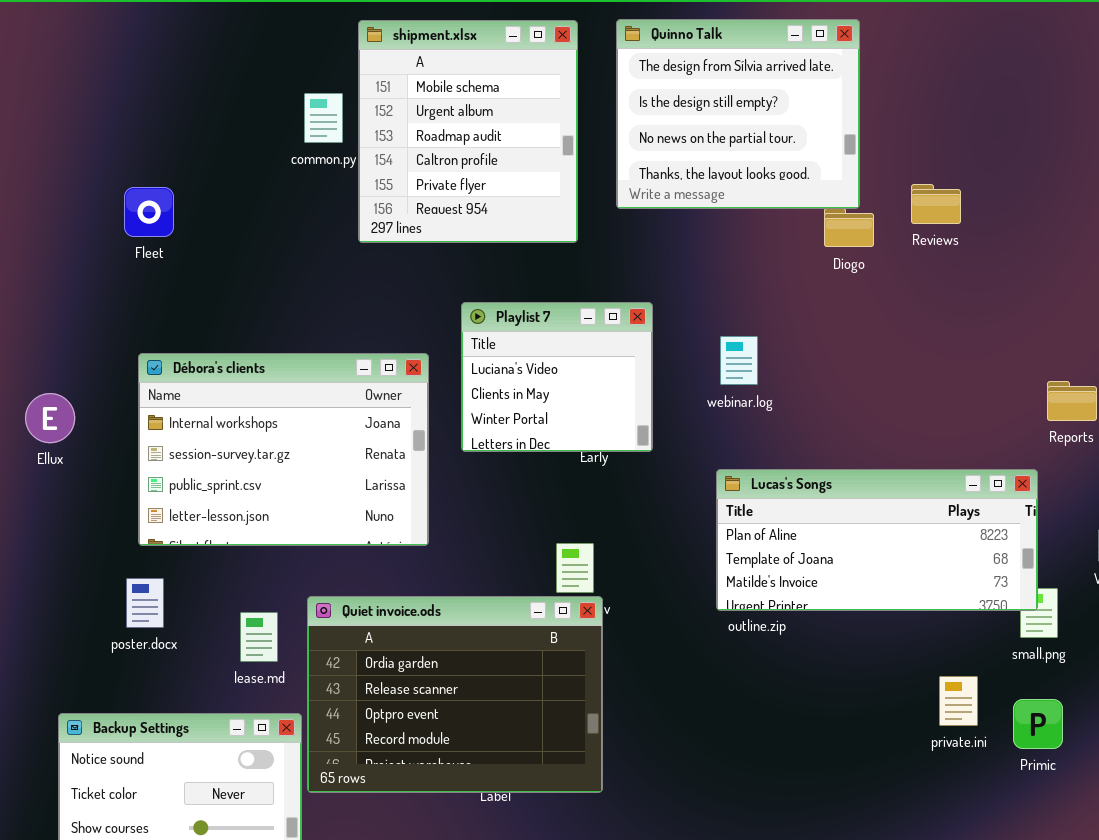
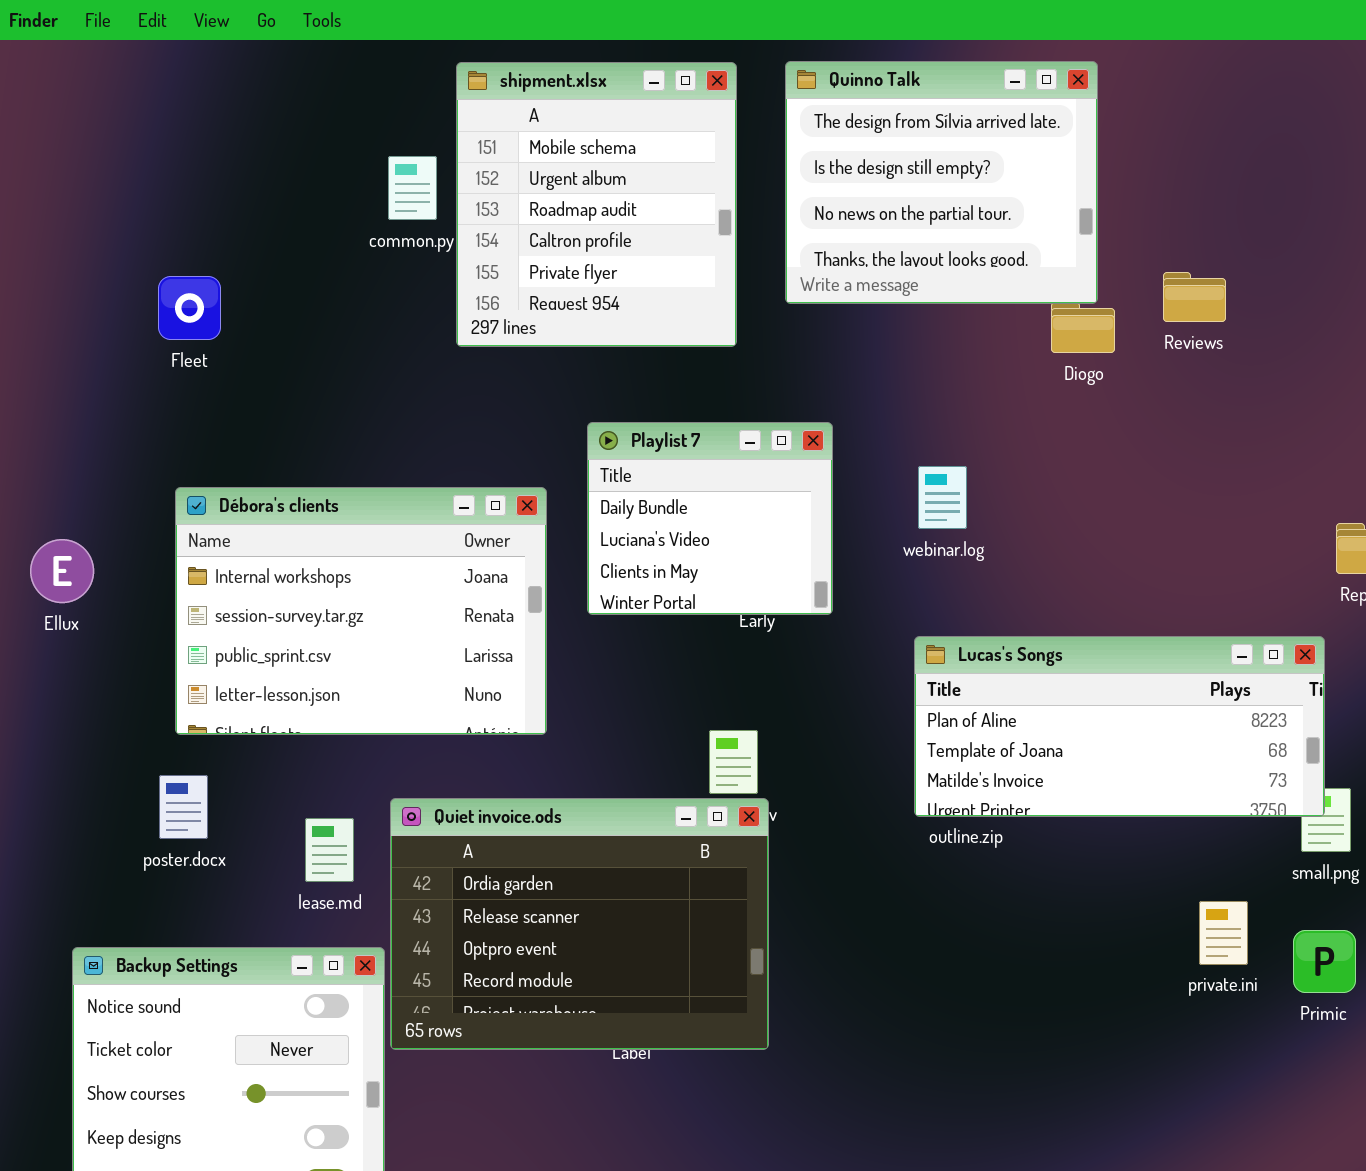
Playlist 7: [461,302,653,452] -> [587,422,833,615], scrolled up 1 row

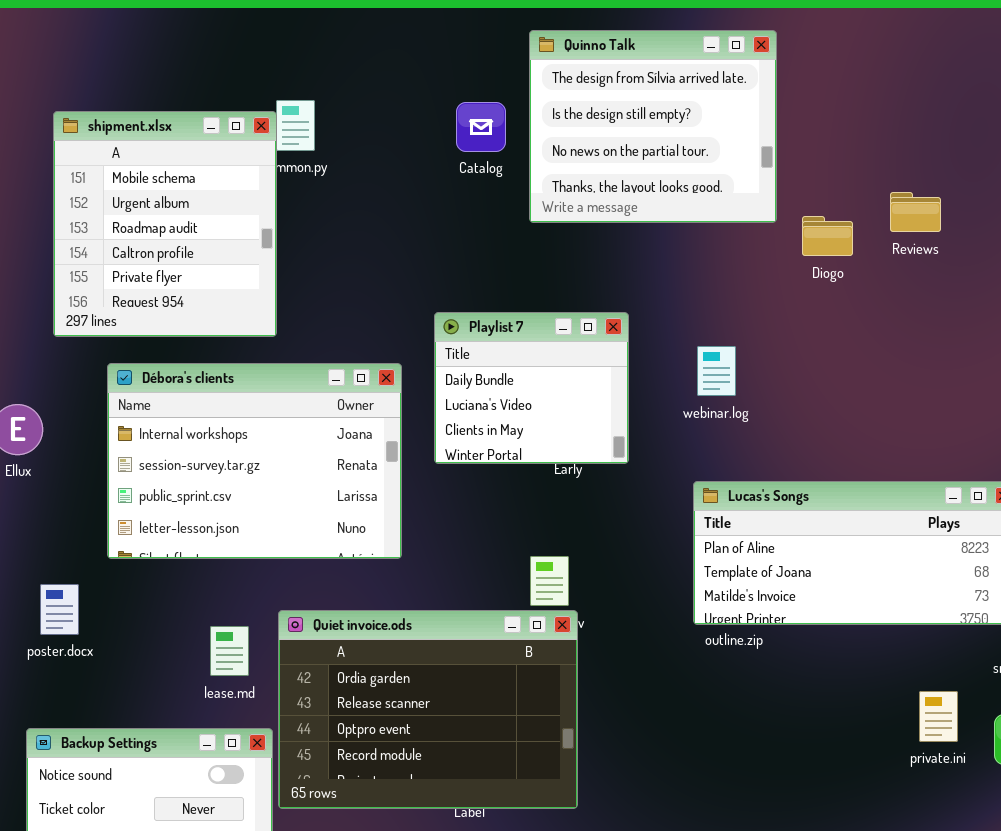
Quinno Talk: [785,61,1098,304] -> [529,30,777,223], moved
shipment.xlsx: [456,62,737,347] -> [53,111,277,337], moved
poster.docx: [159,775,208,839] -> [40,584,79,635], moved

